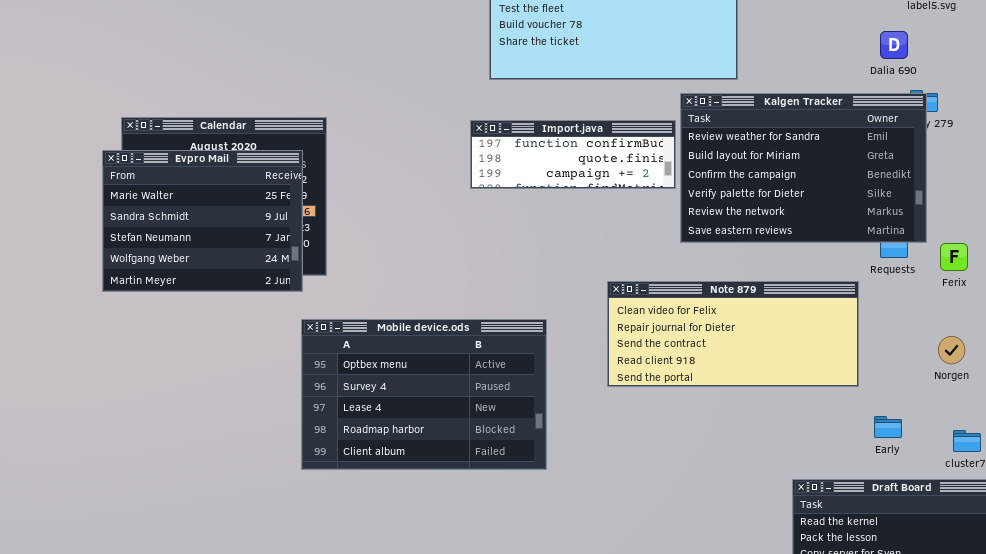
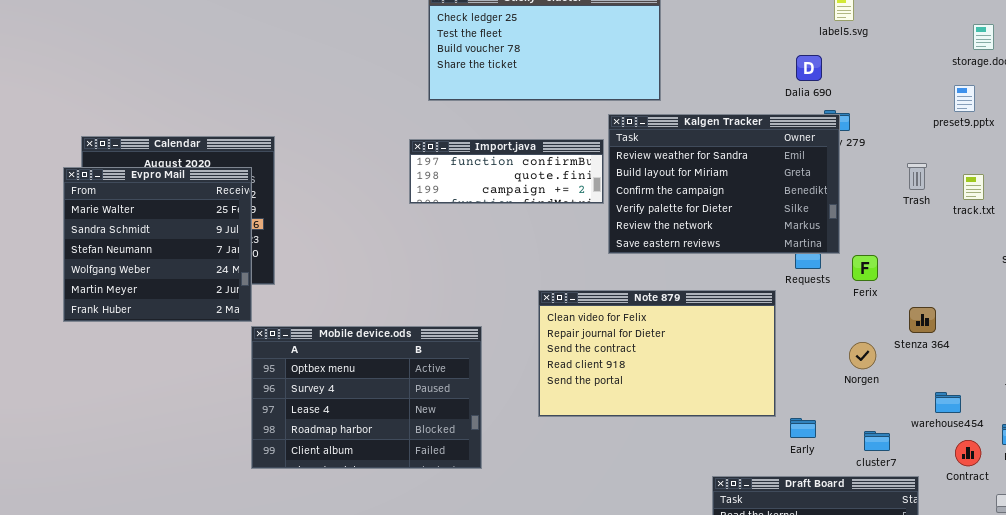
Evpro Mail: [102,150,303,292] -> [63,167,252,322], resized
Note 879: [607,281,859,387] -> [538,290,776,417], resized

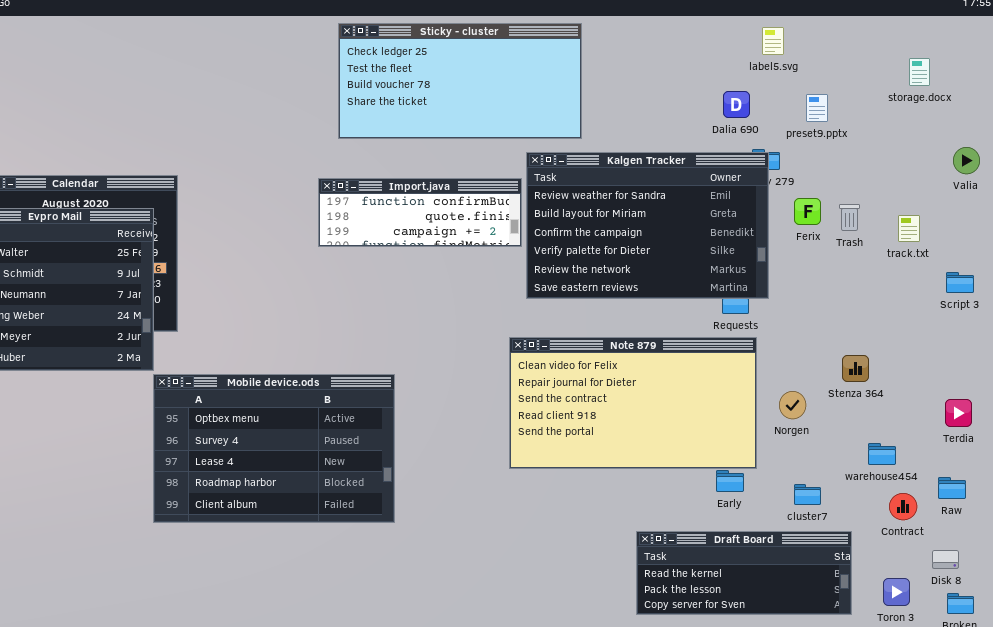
preset9.pptx: [954,85,975,112] -> [806,94,828,122], moved
Ferix: [852,255,878,281] -> [794,198,821,225], moved
Note 879: [538,290,776,417] -> [509,337,757,469], moved

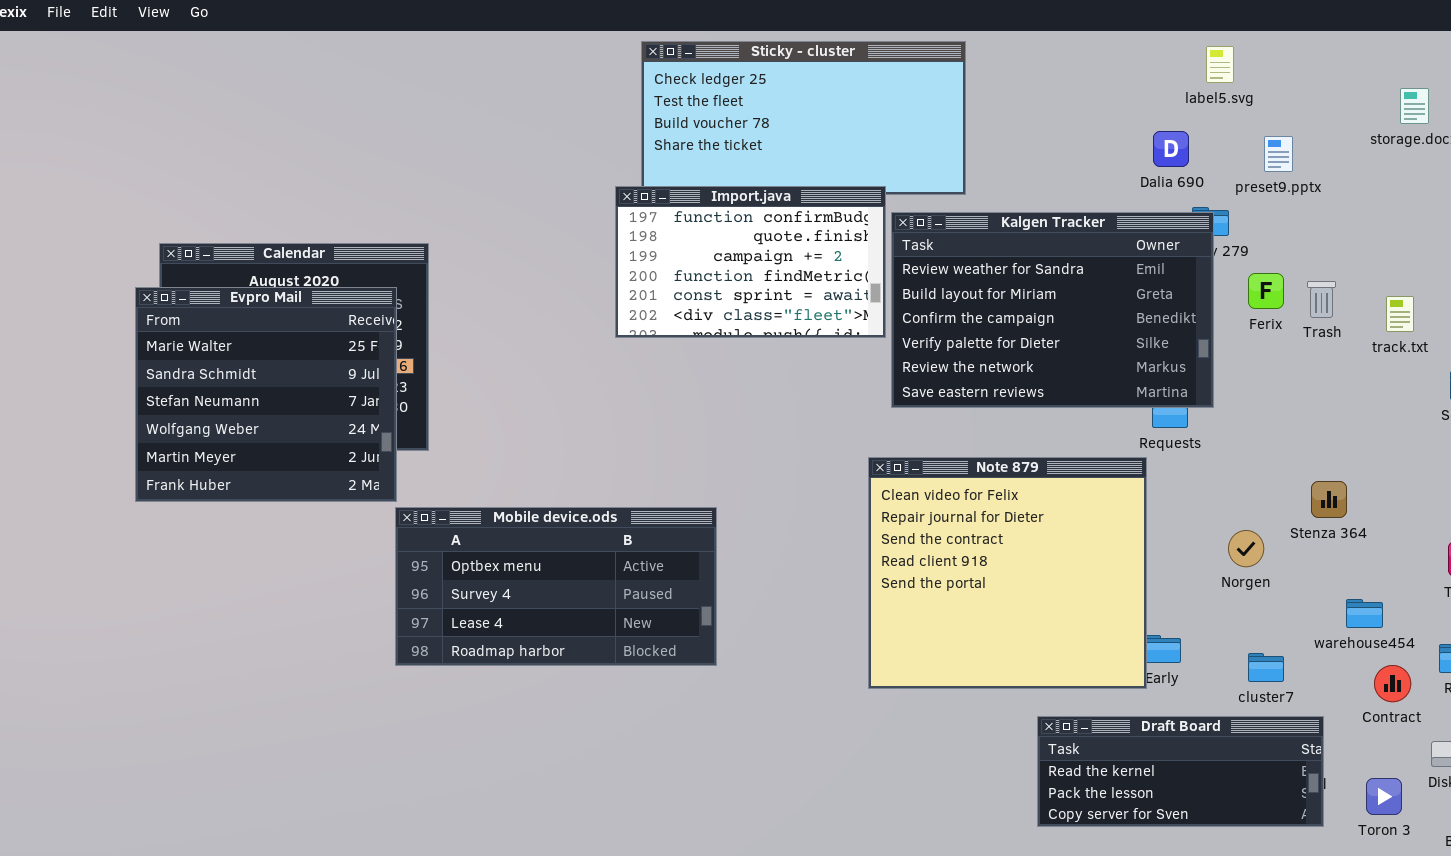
Import.java: [318,178,522,247] -> [615,186,886,338], resized
Note 879: [509,337,757,469] -> [868,457,1147,689], resized
Mobile device.ods: [153,374,395,523] -> [395,507,717,666], resized

